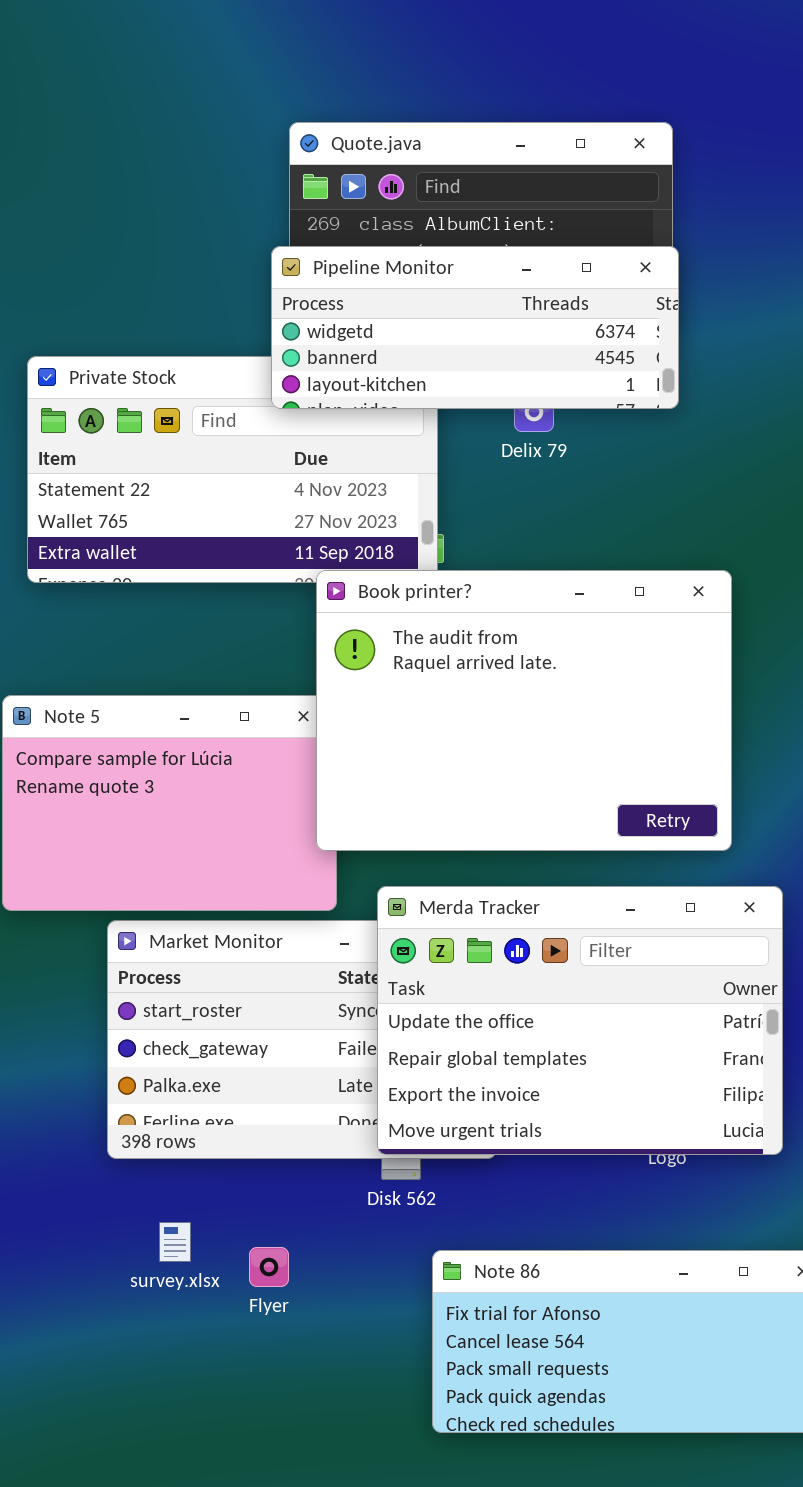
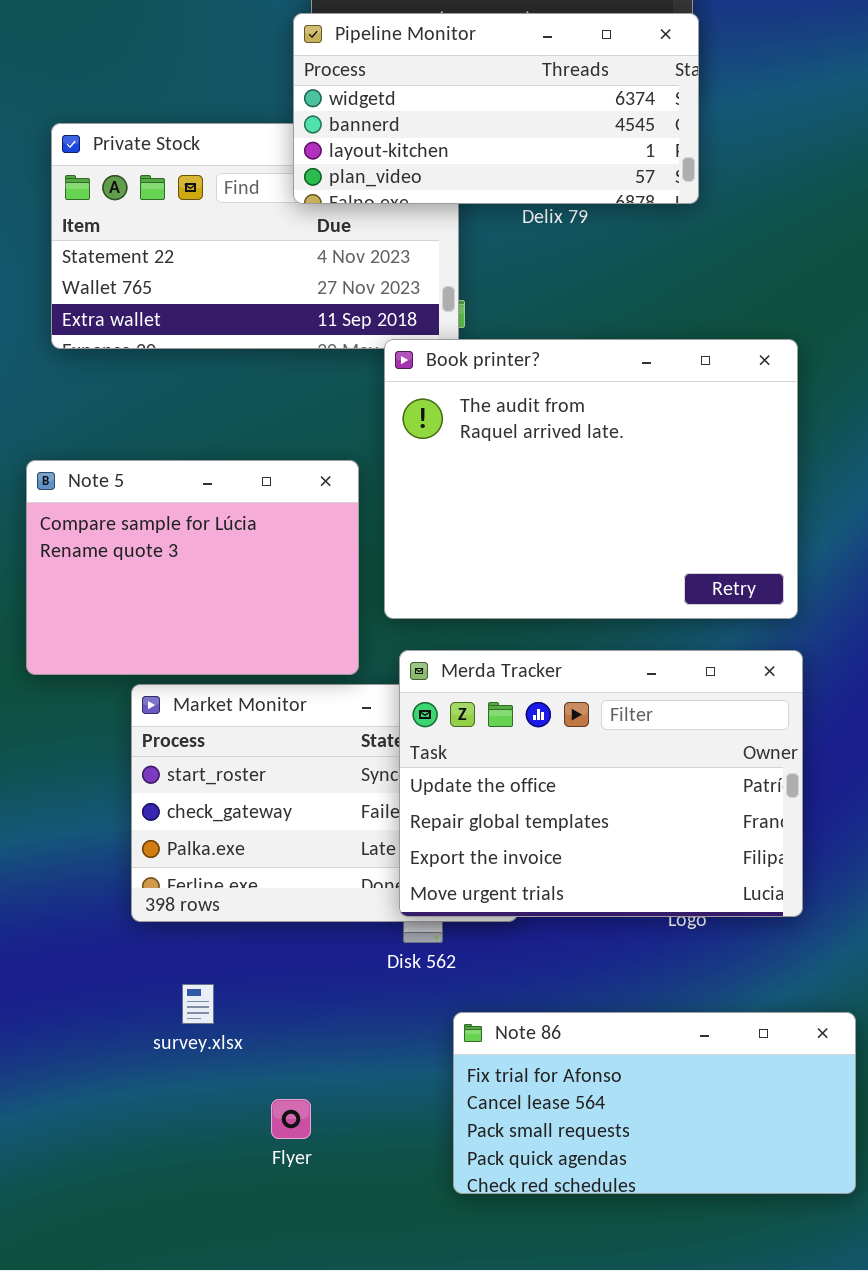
Pipeline Monitor: [271,246,679,409] -> [293,13,699,204], resized
Book printer?: [316,570,732,851] -> [384,339,798,619], moved
Flyer: [249,1247,289,1287] -> [271,1099,311,1139], moved

